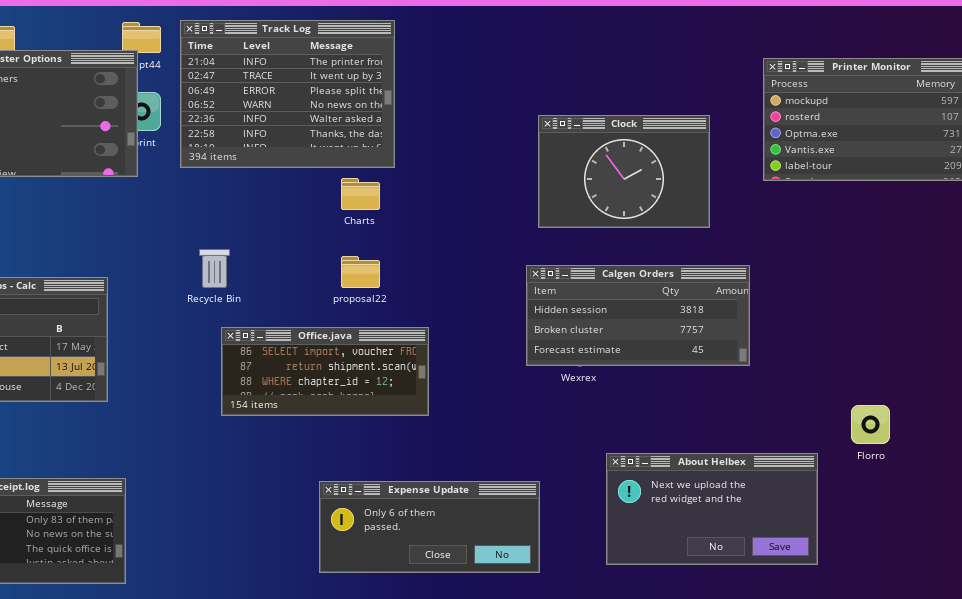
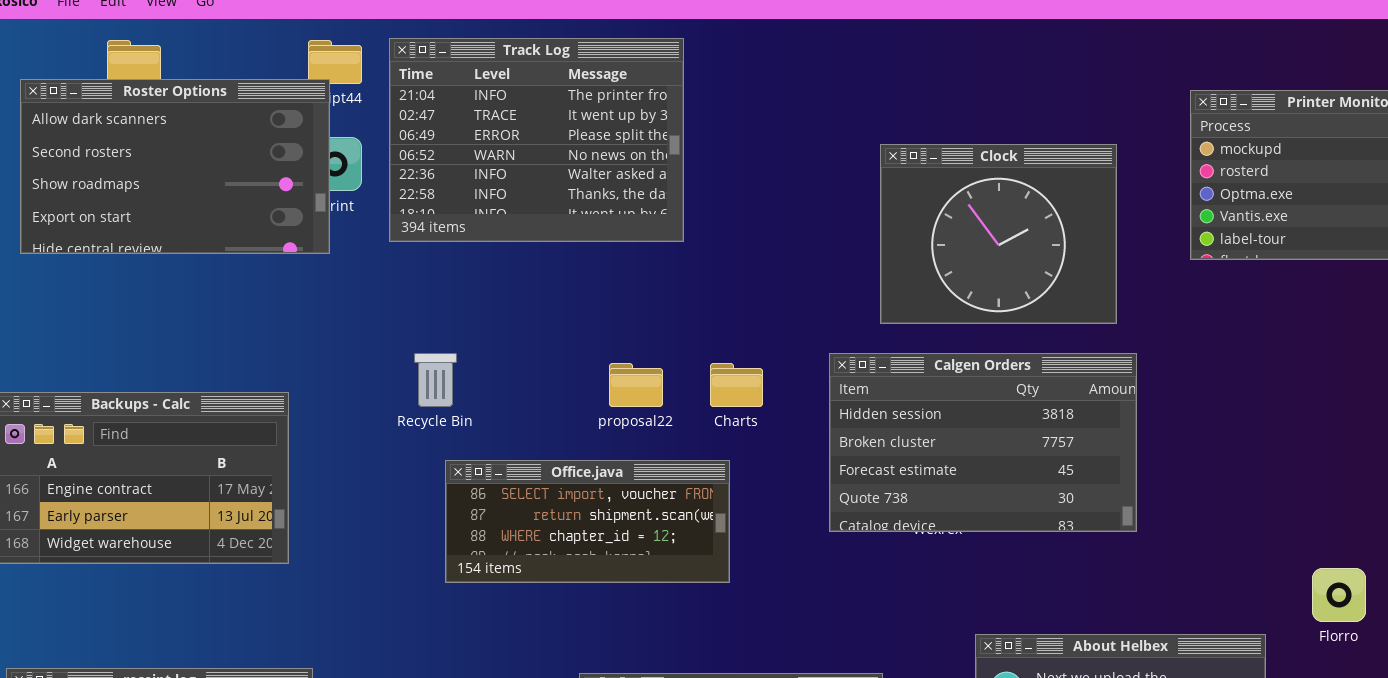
Clock: [538,115,710,228] -> [880,144,1117,324], resized
Charts: [341,178,380,210] -> [710,363,763,407], moved
Calgen Orders: [526,265,750,366] -> [829,353,1137,532], moved, resized

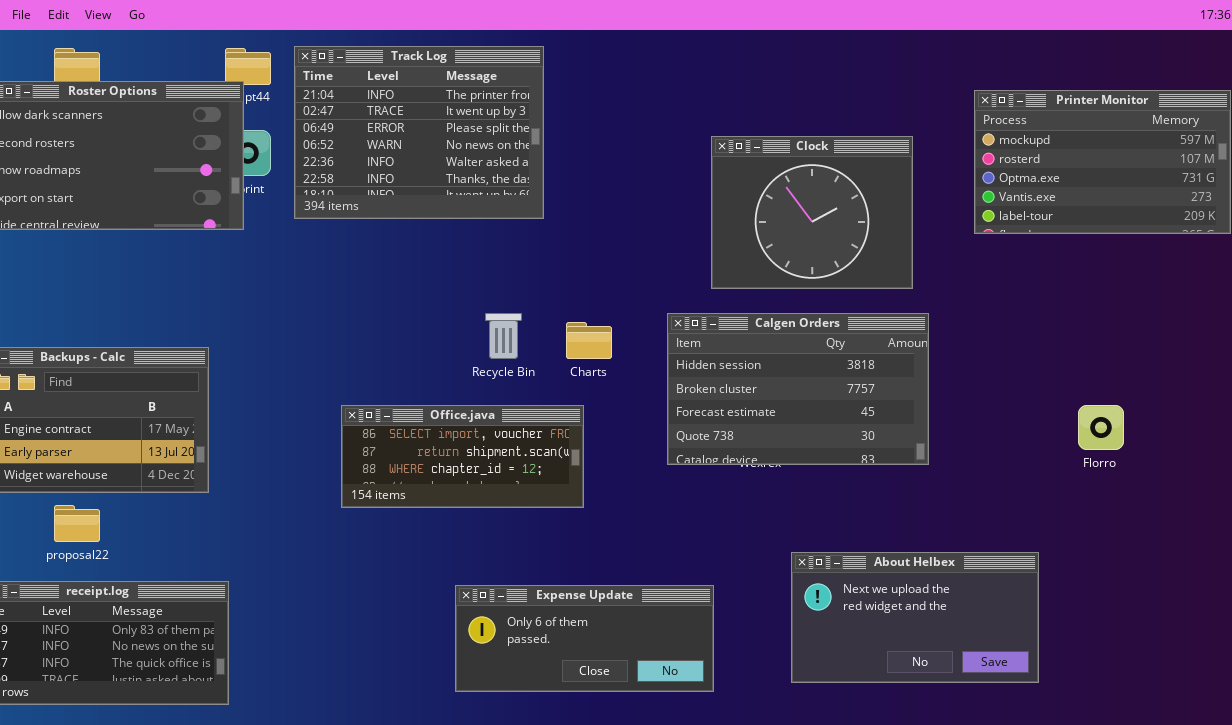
Recycle Bin: [414,353,457,407] -> [485,313,522,359], moved
proposal22: [609,363,663,407] -> [54,505,100,542], moved
Florro: [1312,568,1366,622] -> [1078,405,1124,450], moved

